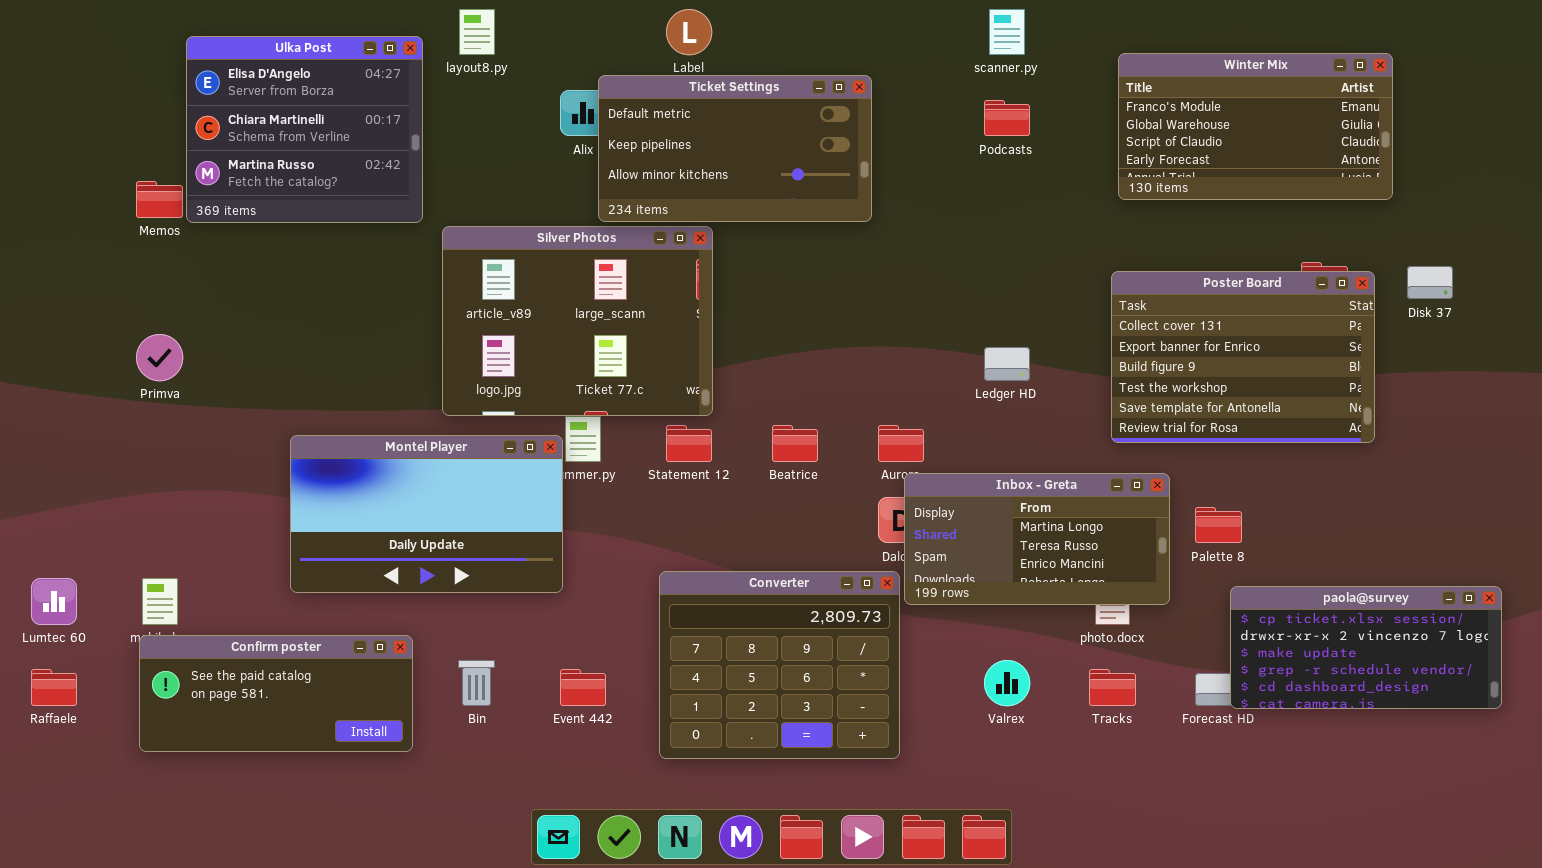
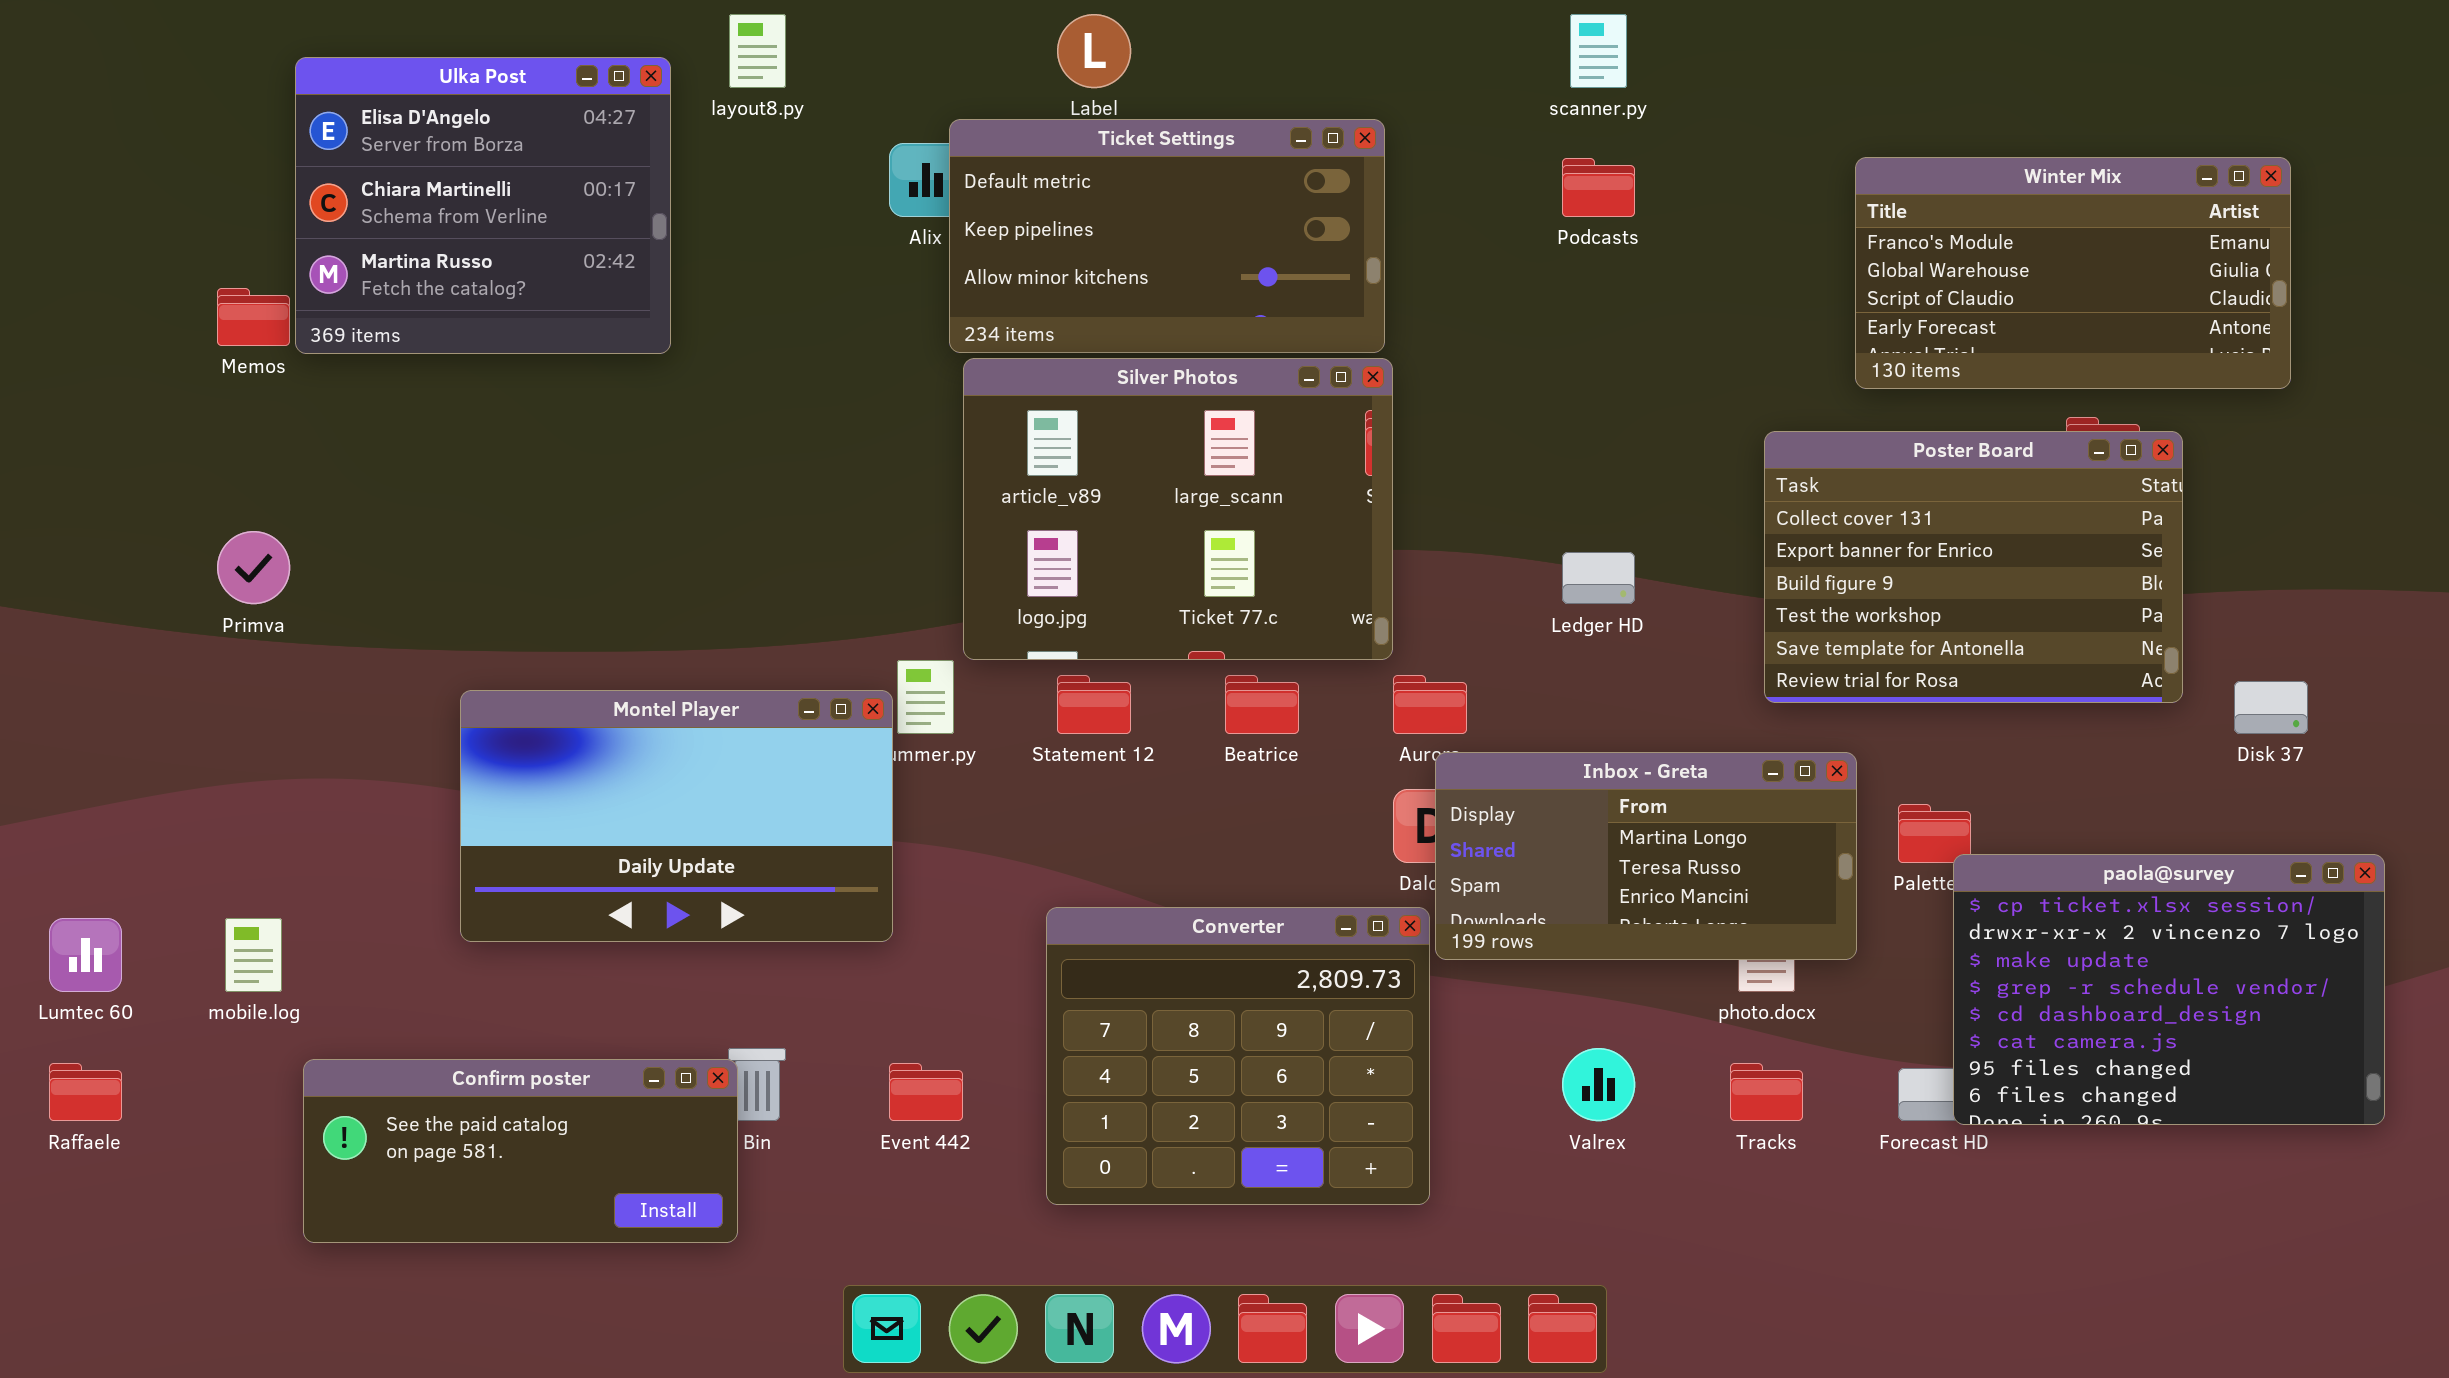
Winter Mix: [1118,53,1393,200] -> [1855,157,2291,389], moved
Silver Photos: [442,226,713,416] -> [963,358,1393,660], moved
Disk 37: [1407,266,1453,299] -> [2234,681,2308,734], moved
paola@survey: [1230,586,1502,709] -> [1953,854,2385,1125], resized
Confirm poster: [139,635,413,752] -> [303,1059,738,1243], moved

